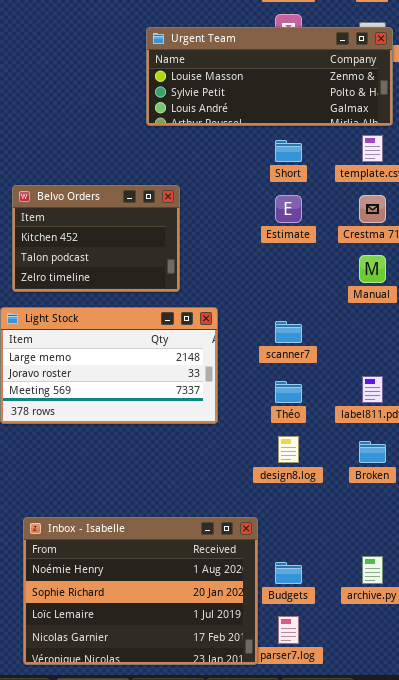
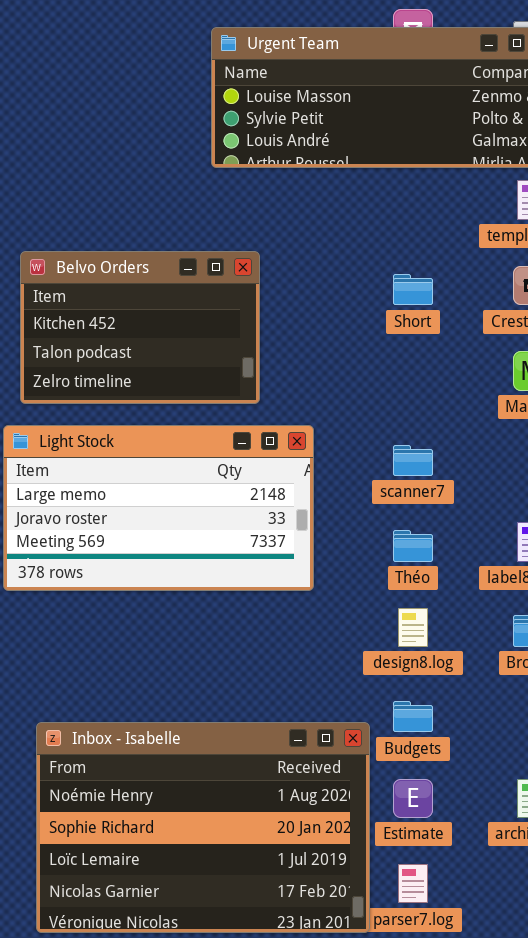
Short: [275,140,302,162] -> [393,274,433,305], moved
Estimate: [275,195,302,223] -> [393,779,433,818], moved
Budgets: [275,562,302,584] -> [393,701,433,732], moved

